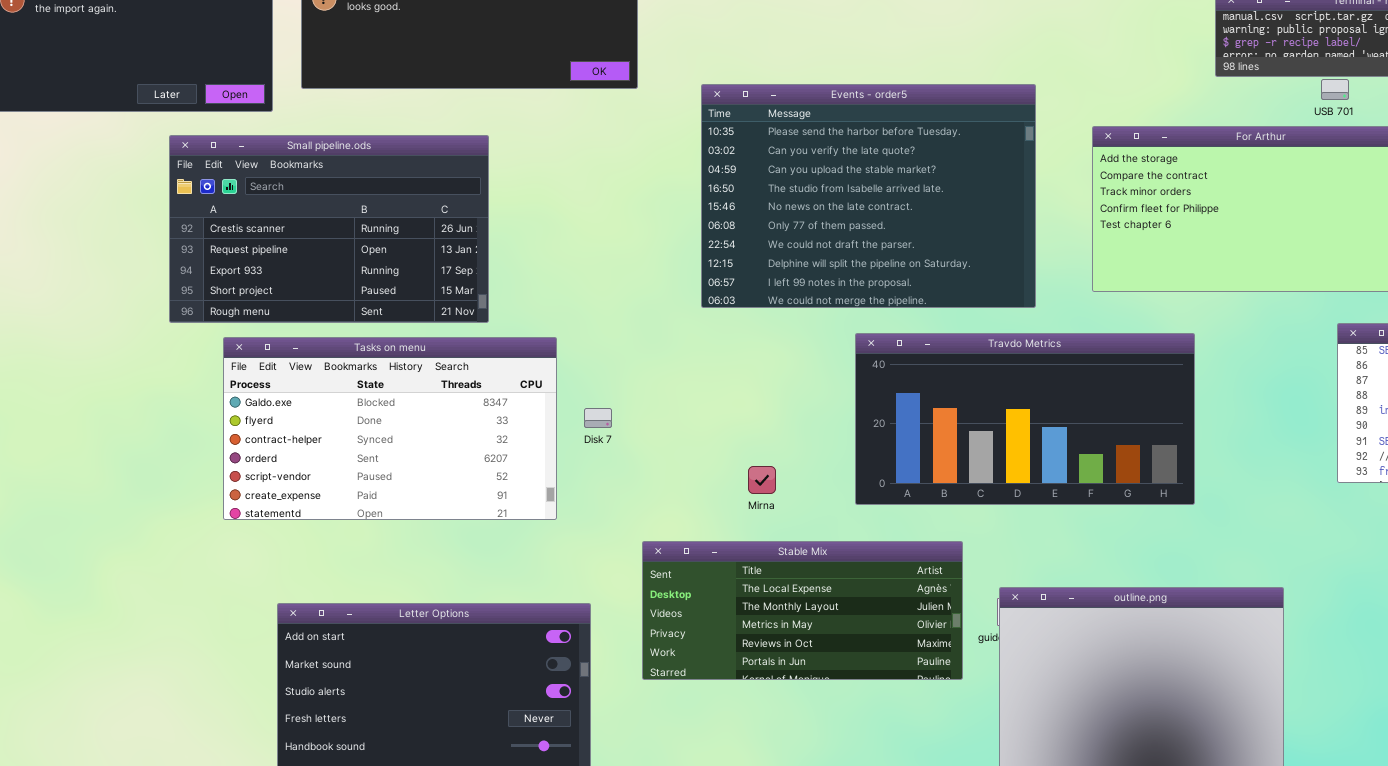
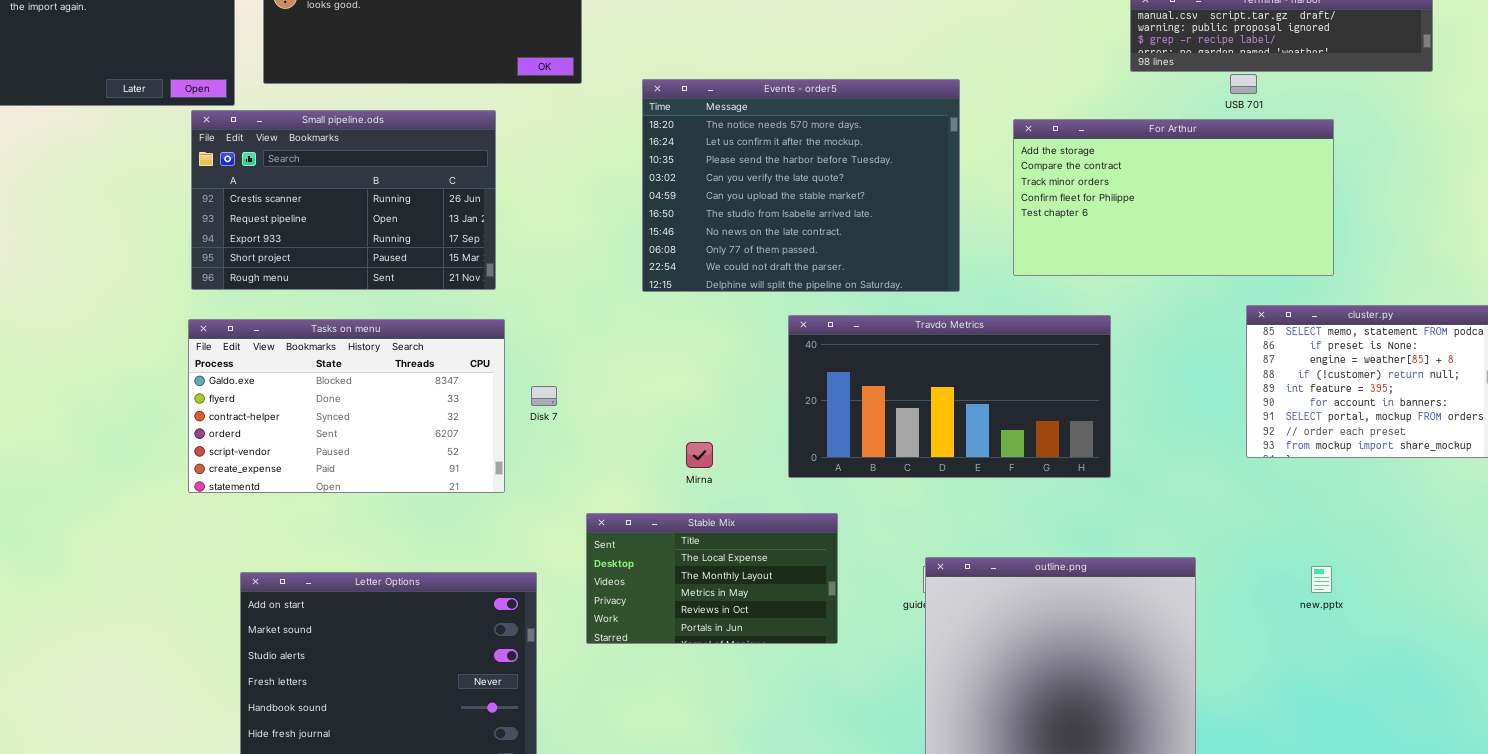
Events - order5: [701,84,1036,308] -> [642,79,960,292], scrolled up 2 rows
Small pipeline.ods: [169,135,489,323] -> [191,110,496,290], moved
Stable Mix: [642,541,963,680] -> [586,513,838,644], resized

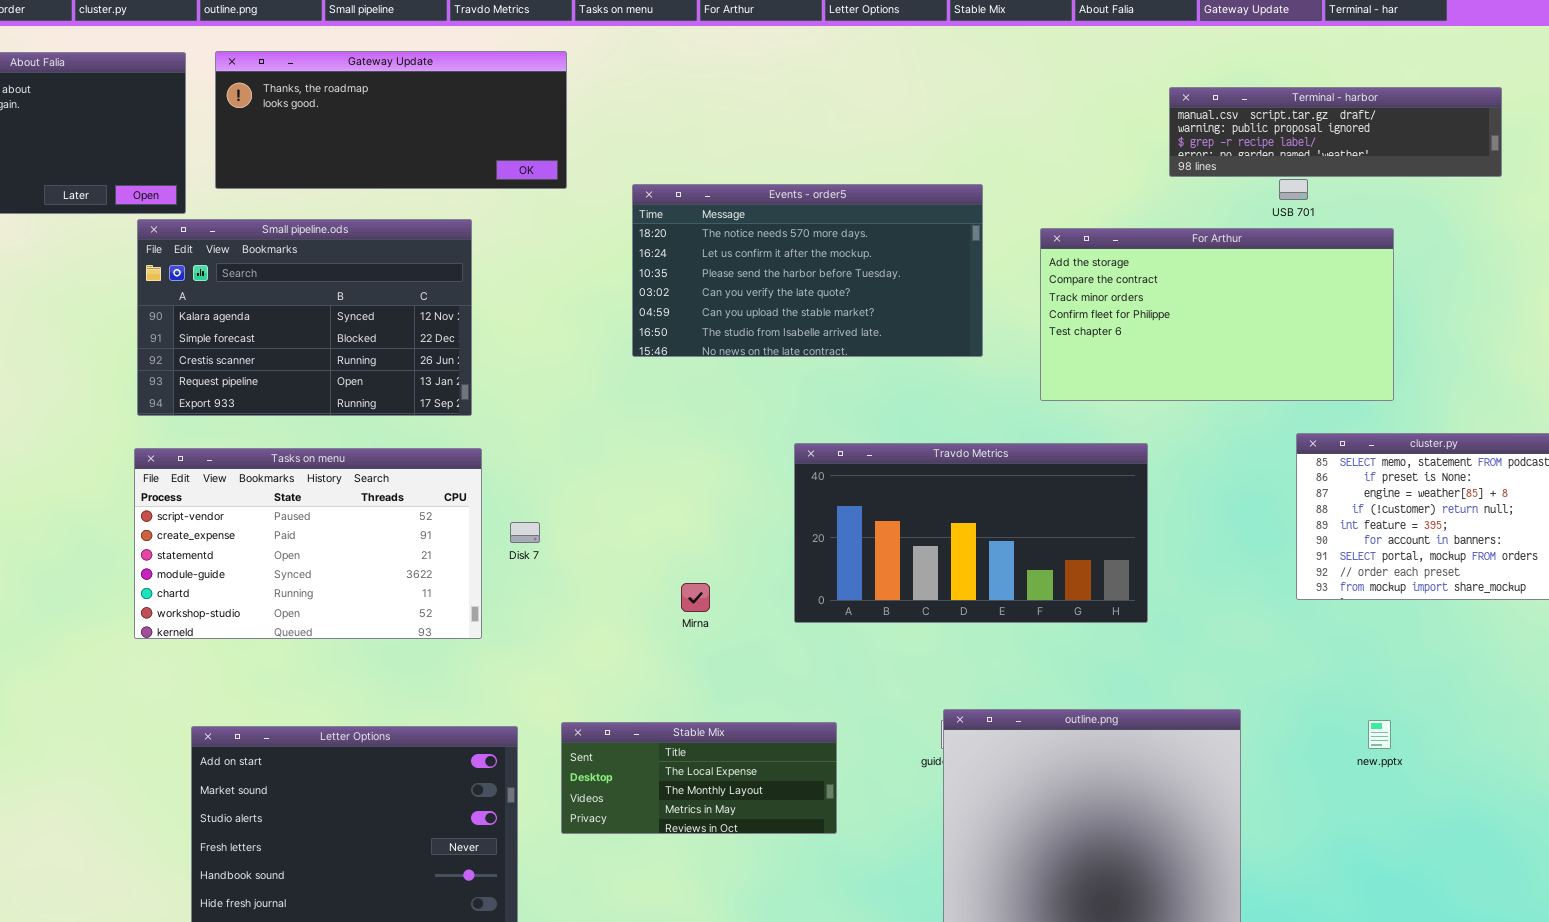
Events - order5: [642,79,960,292] -> [632,184,983,357], resized
Small pipeline.ods: [191,110,496,290] -> [137,219,472,416], scrolled up 2 rows
Tasks on menu: [188,319,505,493] -> [134,448,482,639], scrolled down 4 rows
Stable Mix: [586,513,838,644] -> [561,722,837,834], moved, resized

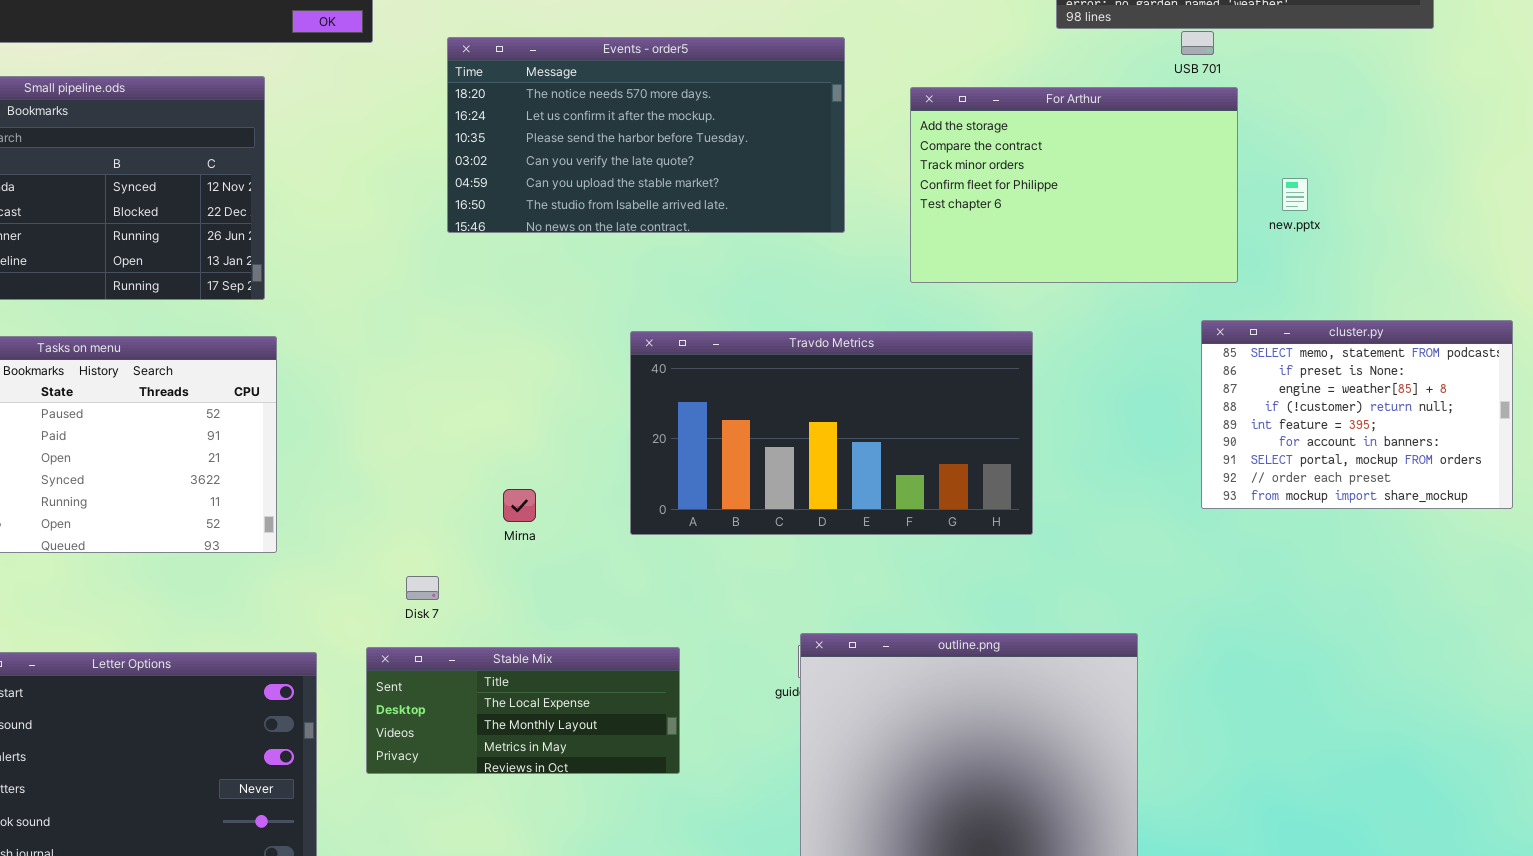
For Arthur: [1040,228,1394,401] -> [910,87,1238,283], resized
Disk 7: [510,522,540,543] -> [406,576,439,600], moved
new.pptx: [1368,720,1391,749] -> [1282,178,1308,211], moved

